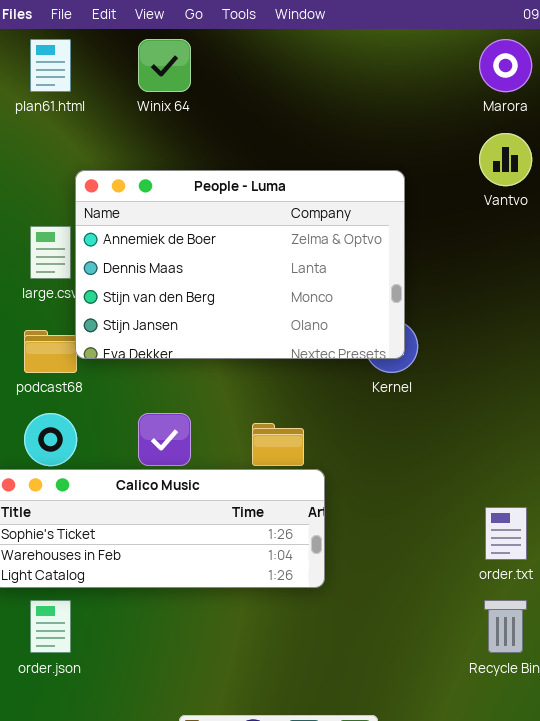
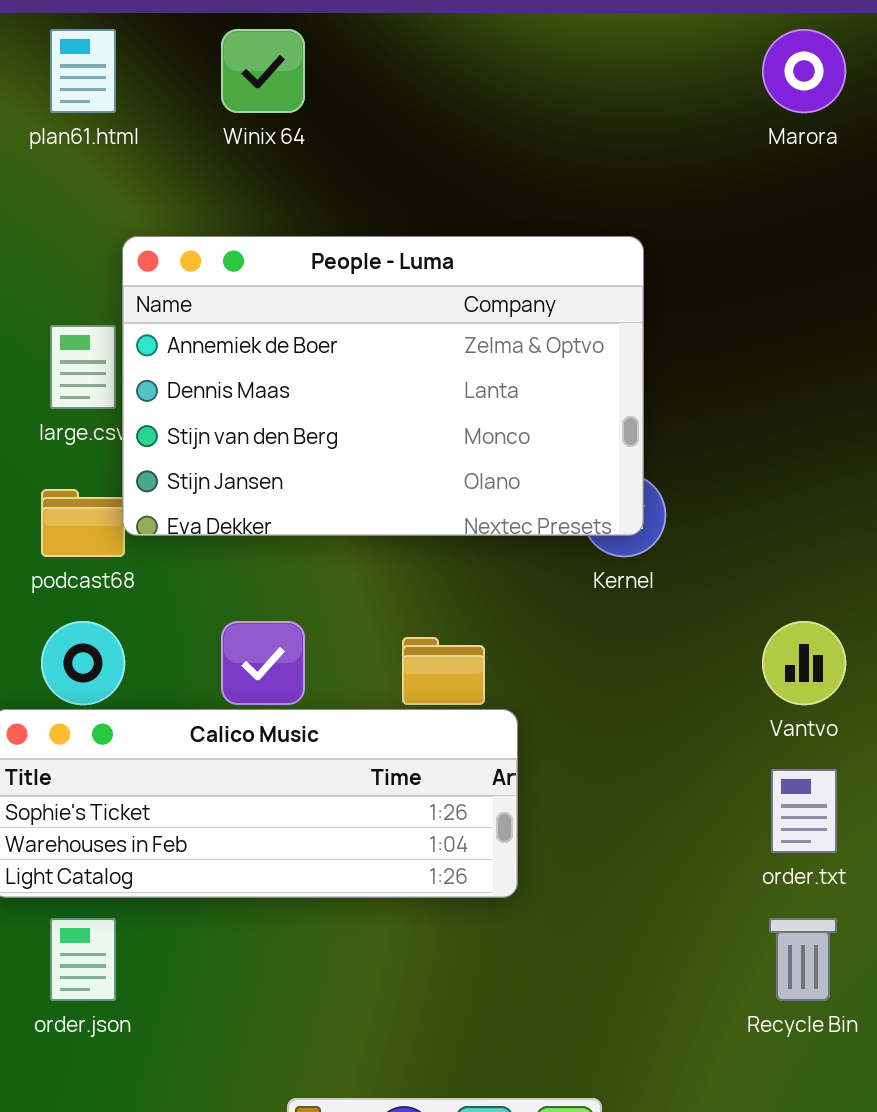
Vantvo: [479,133,532,186] -> [762,621,846,705], moved

